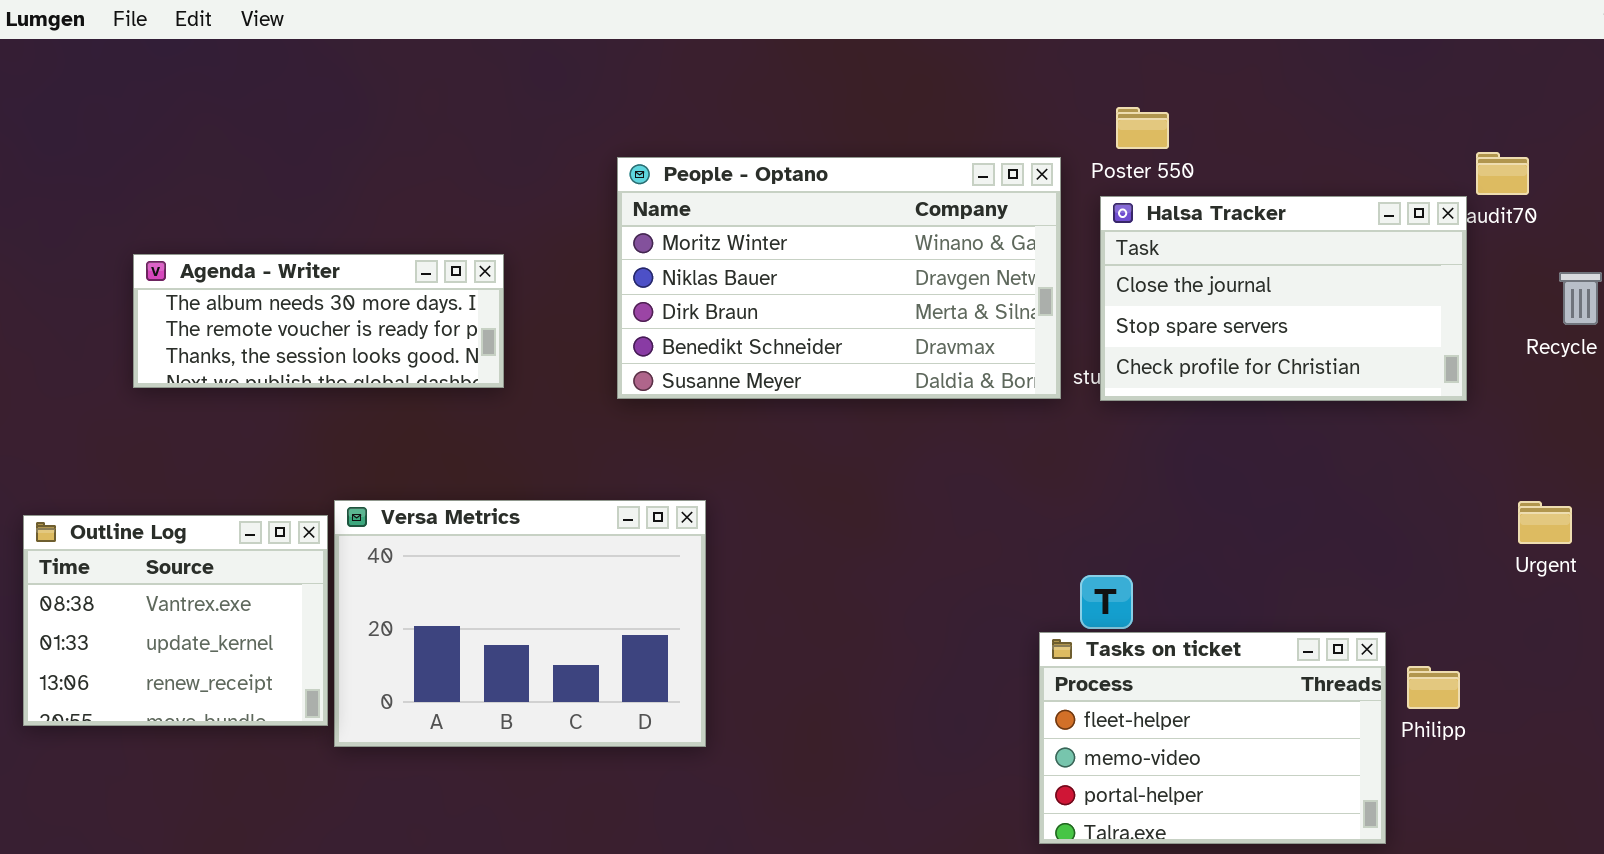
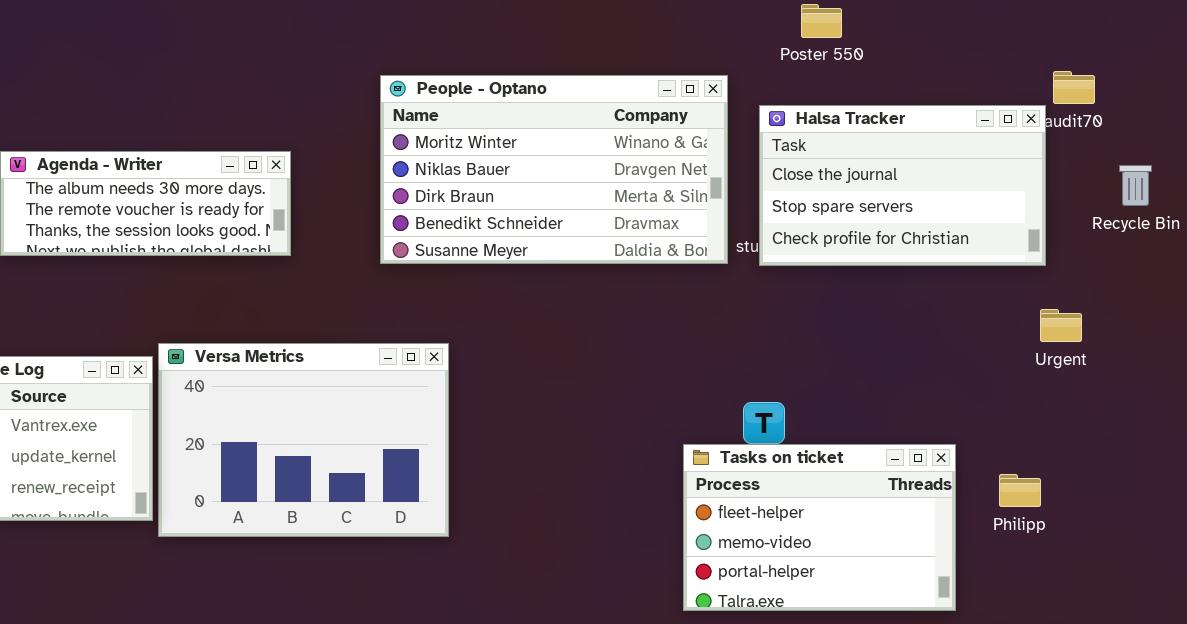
Poster 550: [1116,107,1169,149] -> [801,4,842,38], moved
Urgent: [1518,501,1572,544] -> [1040,309,1082,342], moved
Tasks on ticket: [1039,632,1386,844] -> [683,444,956,611], moved

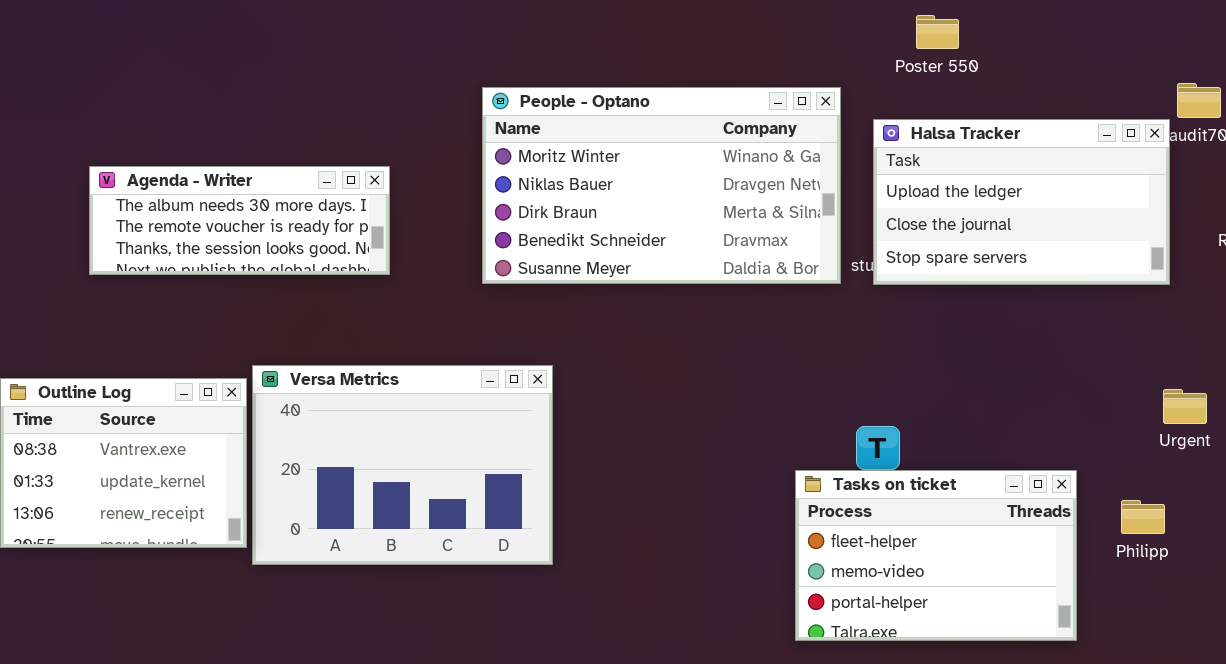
Halsa Tracker: [759,105,1046,266] -> [873,119,1170,285], scrolled up 1 row
Urgent: [1040,309,1082,342] -> [1163,389,1207,424], moved

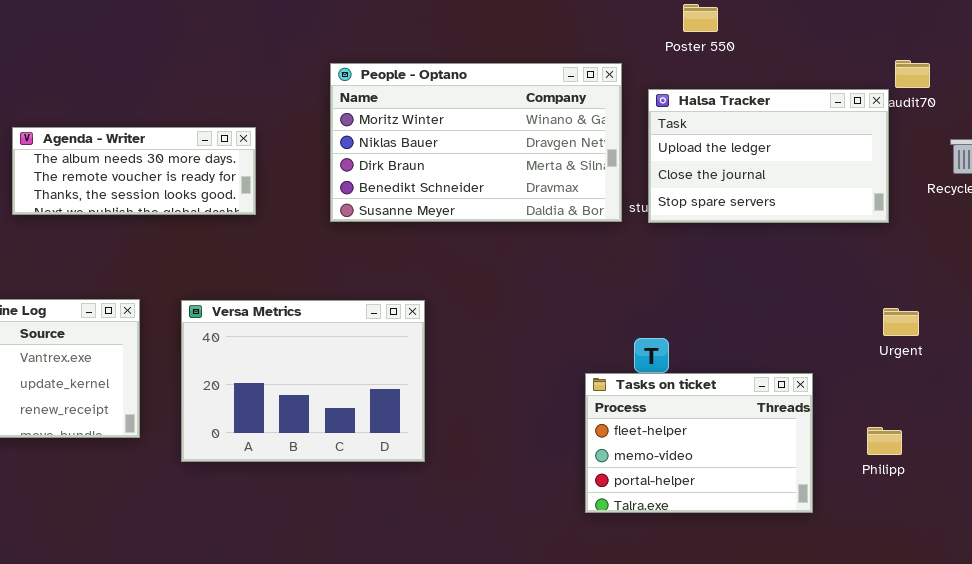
Versa Metrics: [252,365,553,565] -> [181,300,425,462], moved
Philipp: [1121,500,1165,534] -> [867,427,902,455], moved

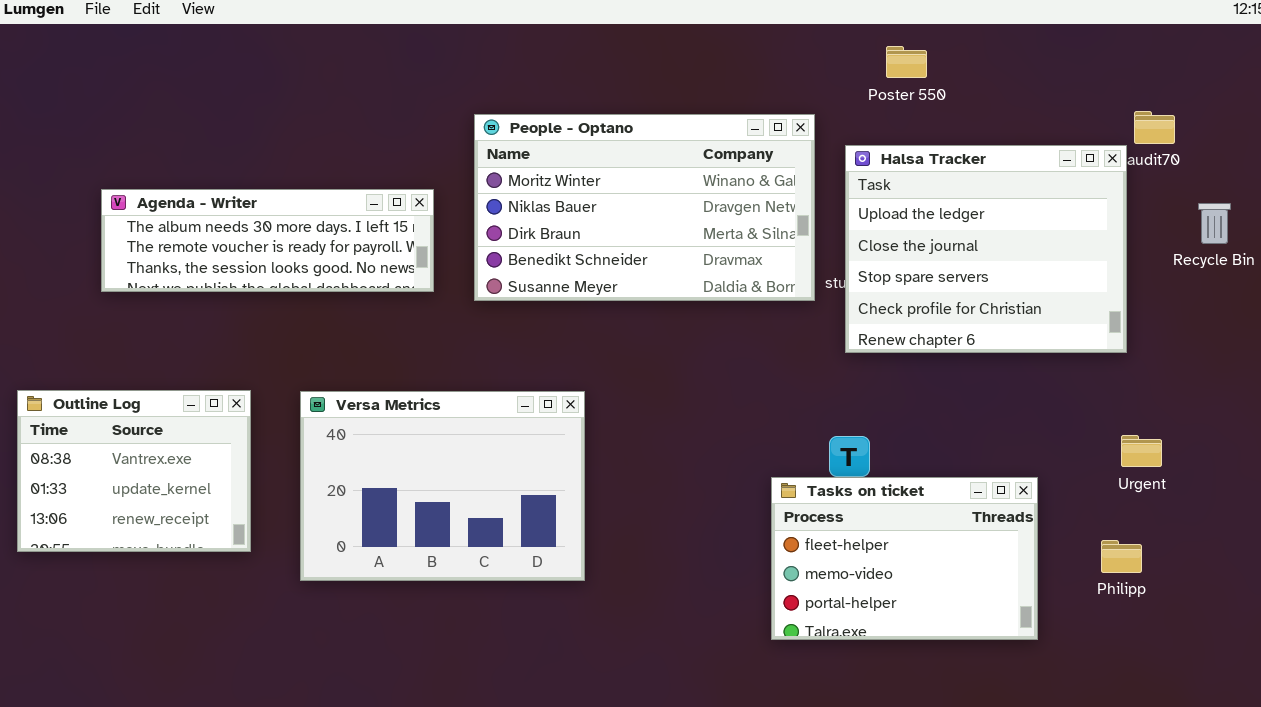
Halsa Tracker: [648,89,889,223] -> [845,145,1127,353], resized
Agenda - Writer: [12,127,256,215] -> [101,189,434,292], resized
Urgent: [883,308,919,336] -> [1121,435,1162,467], moved

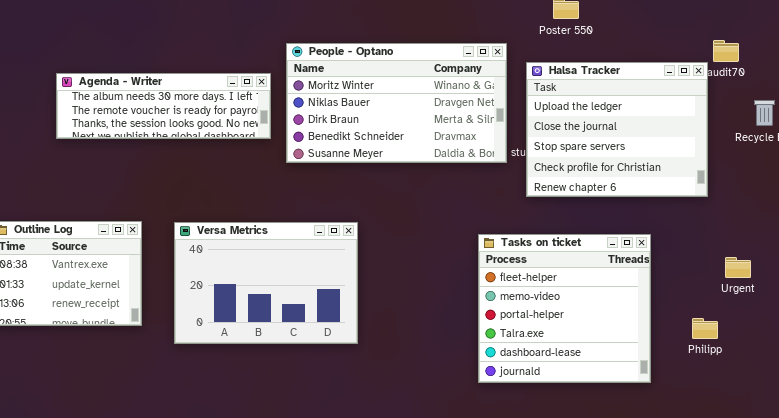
Agenda - Writer: [101,189,434,292] -> [56,73,271,139], moved
Urgent: [1121,435,1162,467] -> [725,257,751,278], moved
Tasks on ticket: [771,477,1038,640] -> [478,234,651,383], resized

